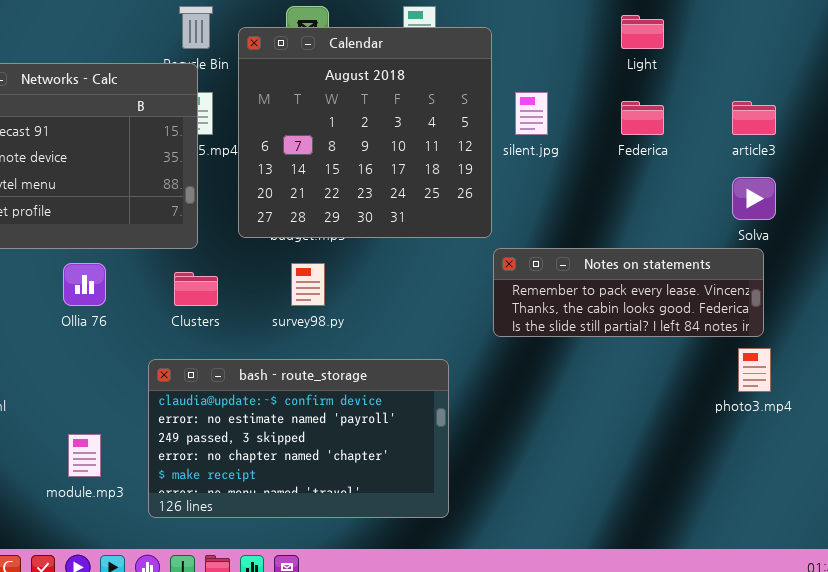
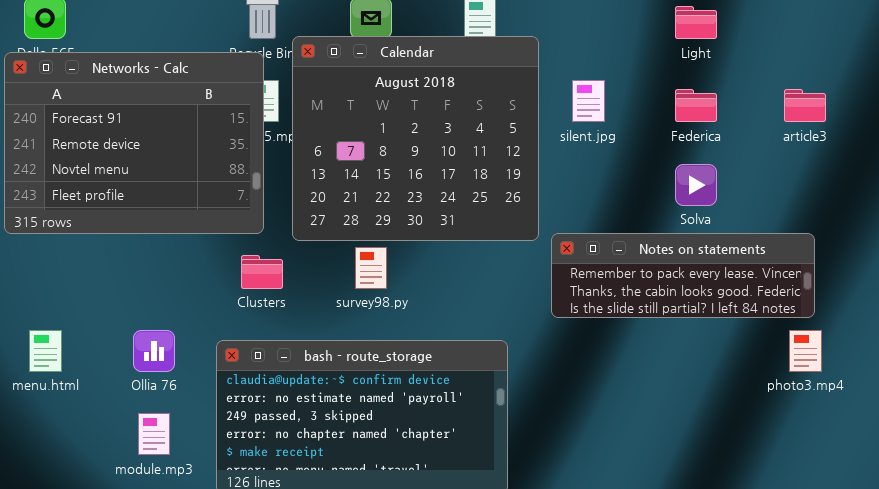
Calendar: [238,27,492,238] -> [292,36,539,241], moved
Solva: [732,177,776,220] -> [675,164,717,206], moved
Ollia 76: [63,263,106,306] -> [133,330,175,372], moved

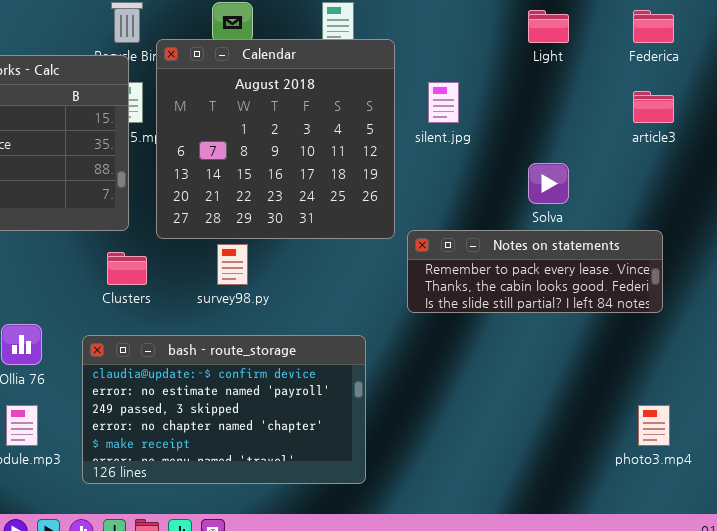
Federica: [675,89,717,122] -> [633,10,674,43], moved
photo3.mp4: [789,330,822,372] -> [638,405,670,446], moved

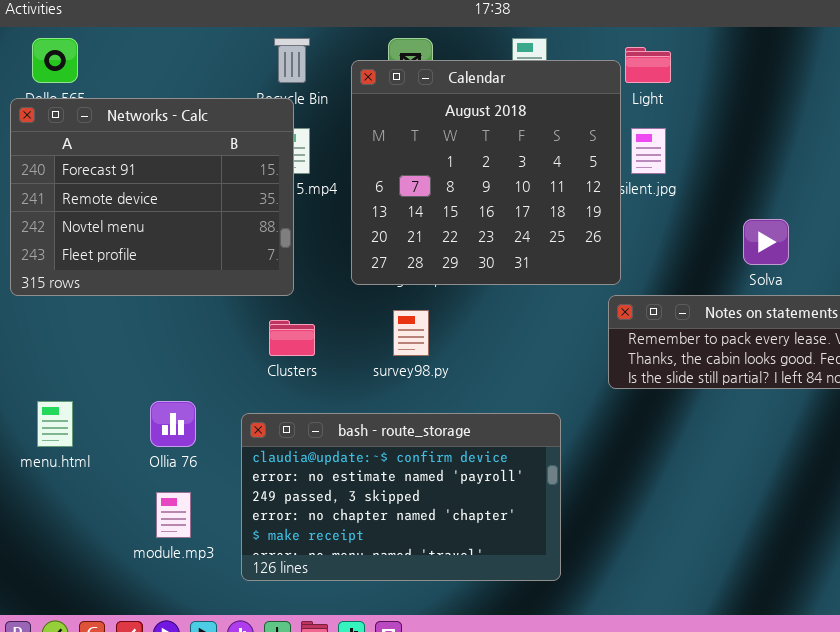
Light: [528,10,569,43] -> [625,47,671,83], moved
Calendar: [156,39,395,239] -> [351,60,621,285], moved

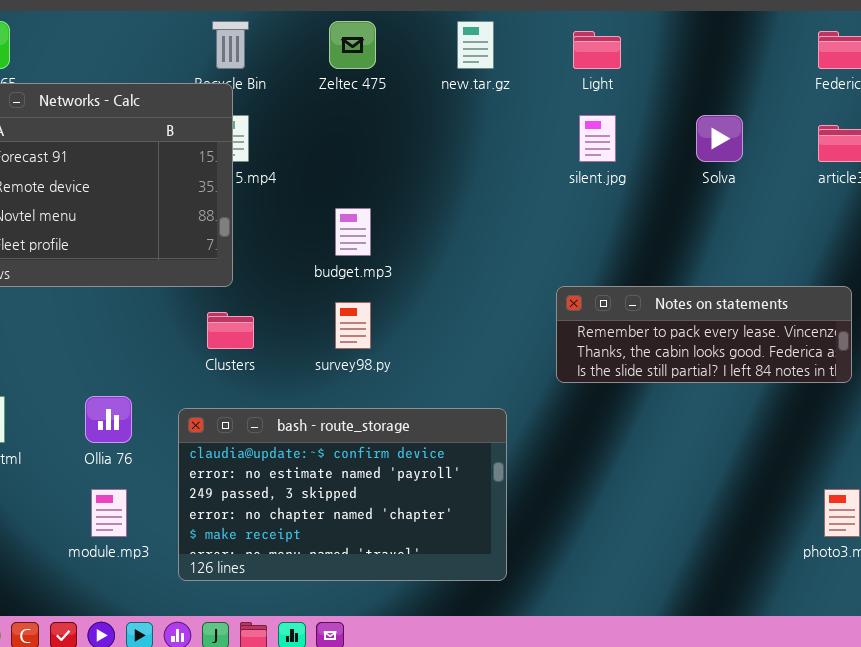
Calendar: [351,60,621,285] -> none, closed
Solva: [743,219,789,265] -> [696,115,743,162], moved

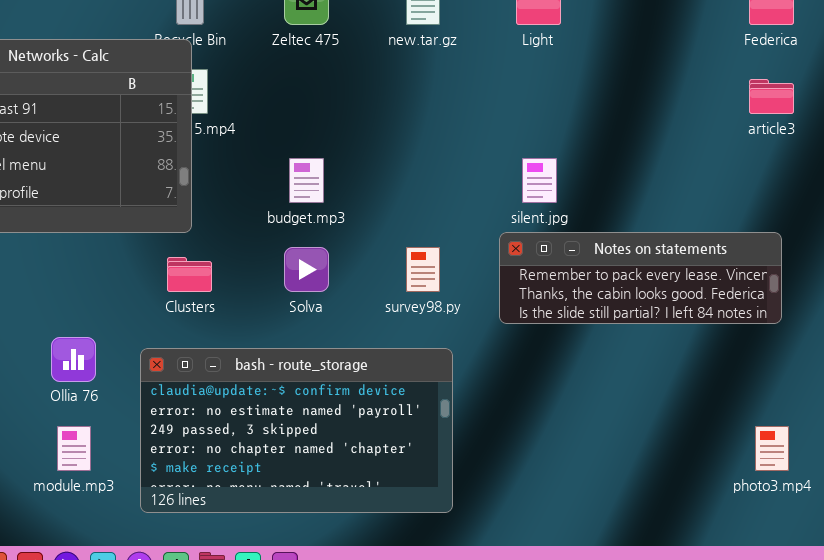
silent.jpg: [579,115,616,162] -> [522,158,557,203], moved
Solva: [696,115,743,162] -> [284,247,329,292], moved
survey98.py: [335,302,371,349] -> [406,247,440,292], moved

